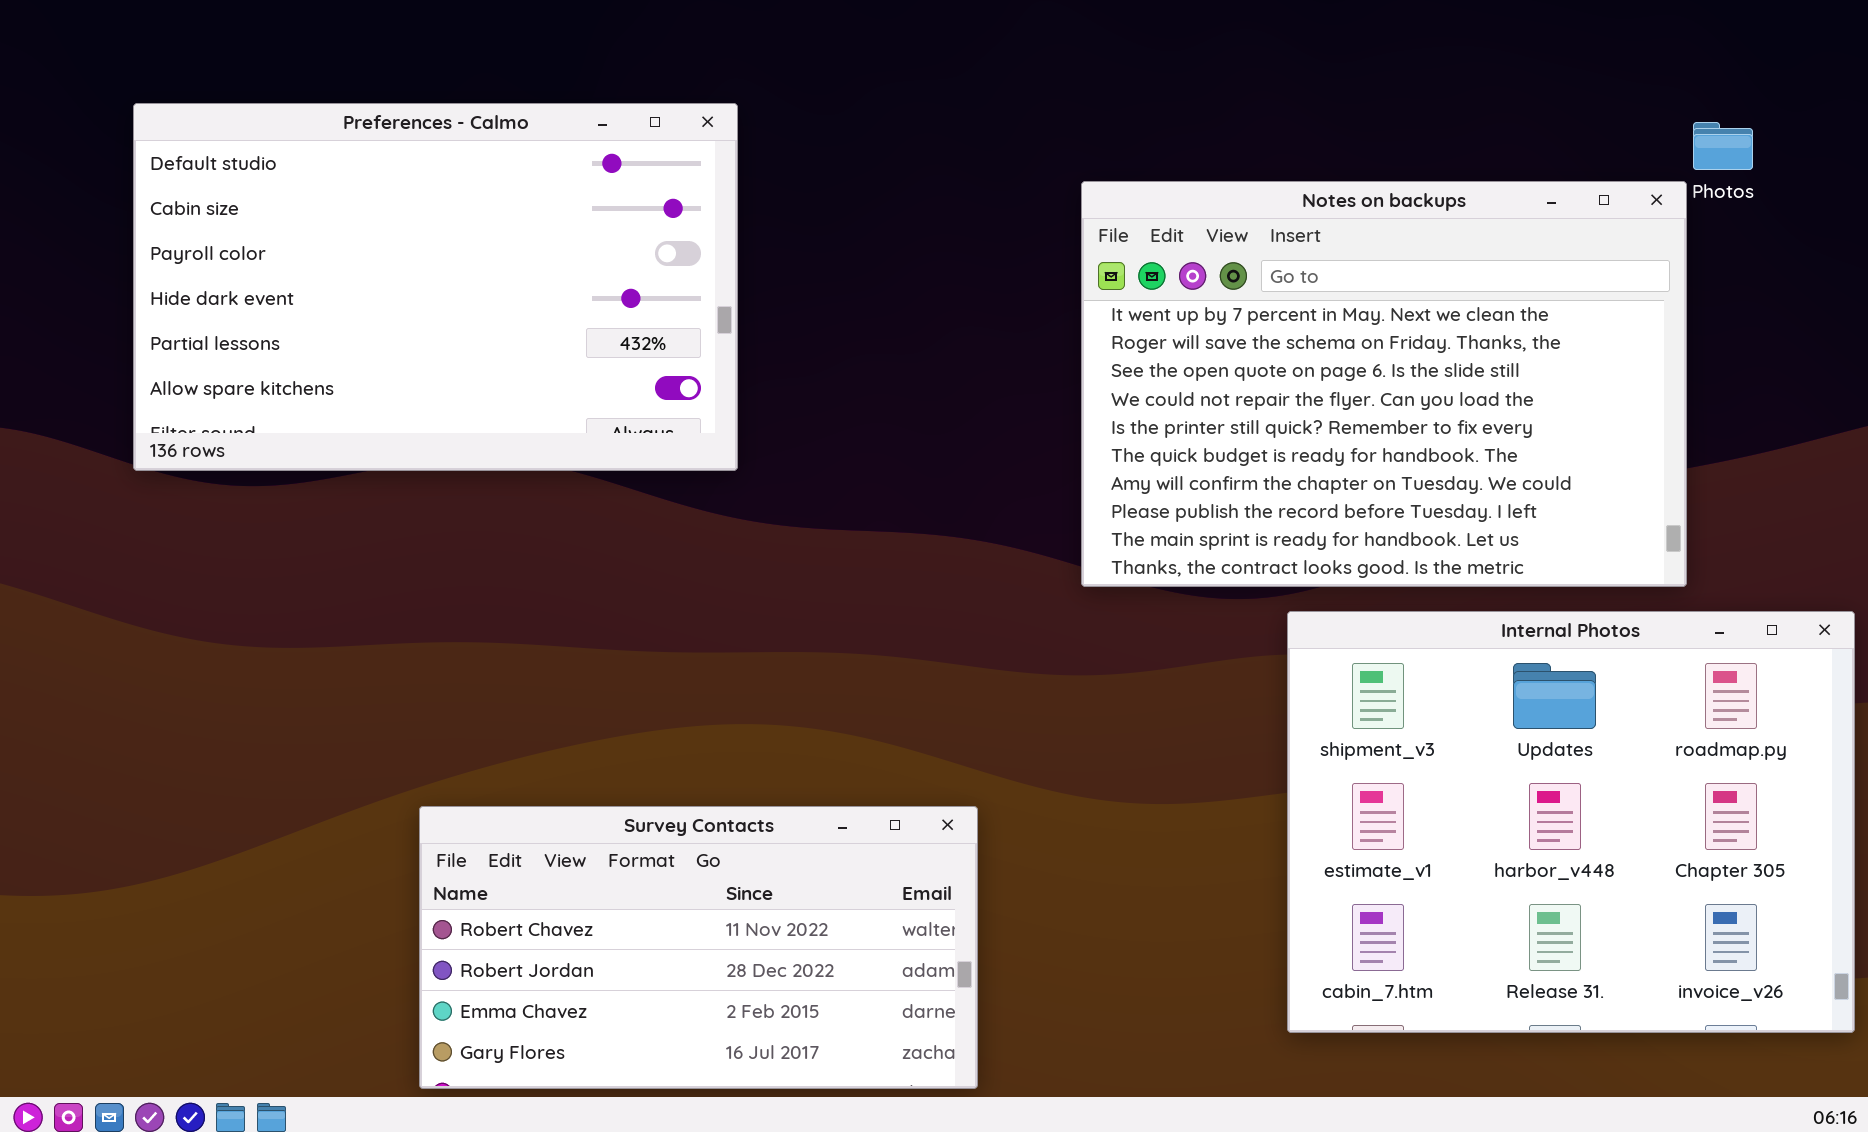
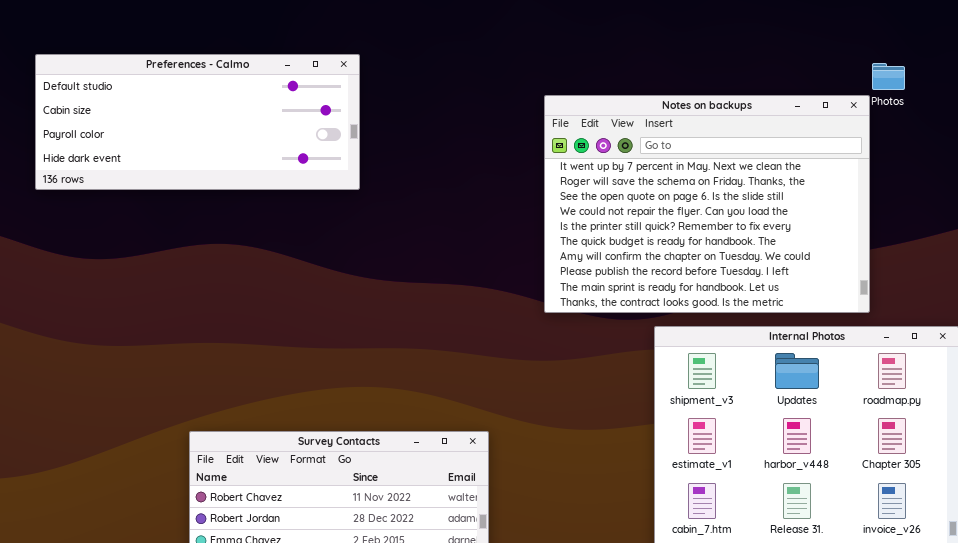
Preferences - Calmo: [133,103,738,471] -> [35,54,360,190], resized

